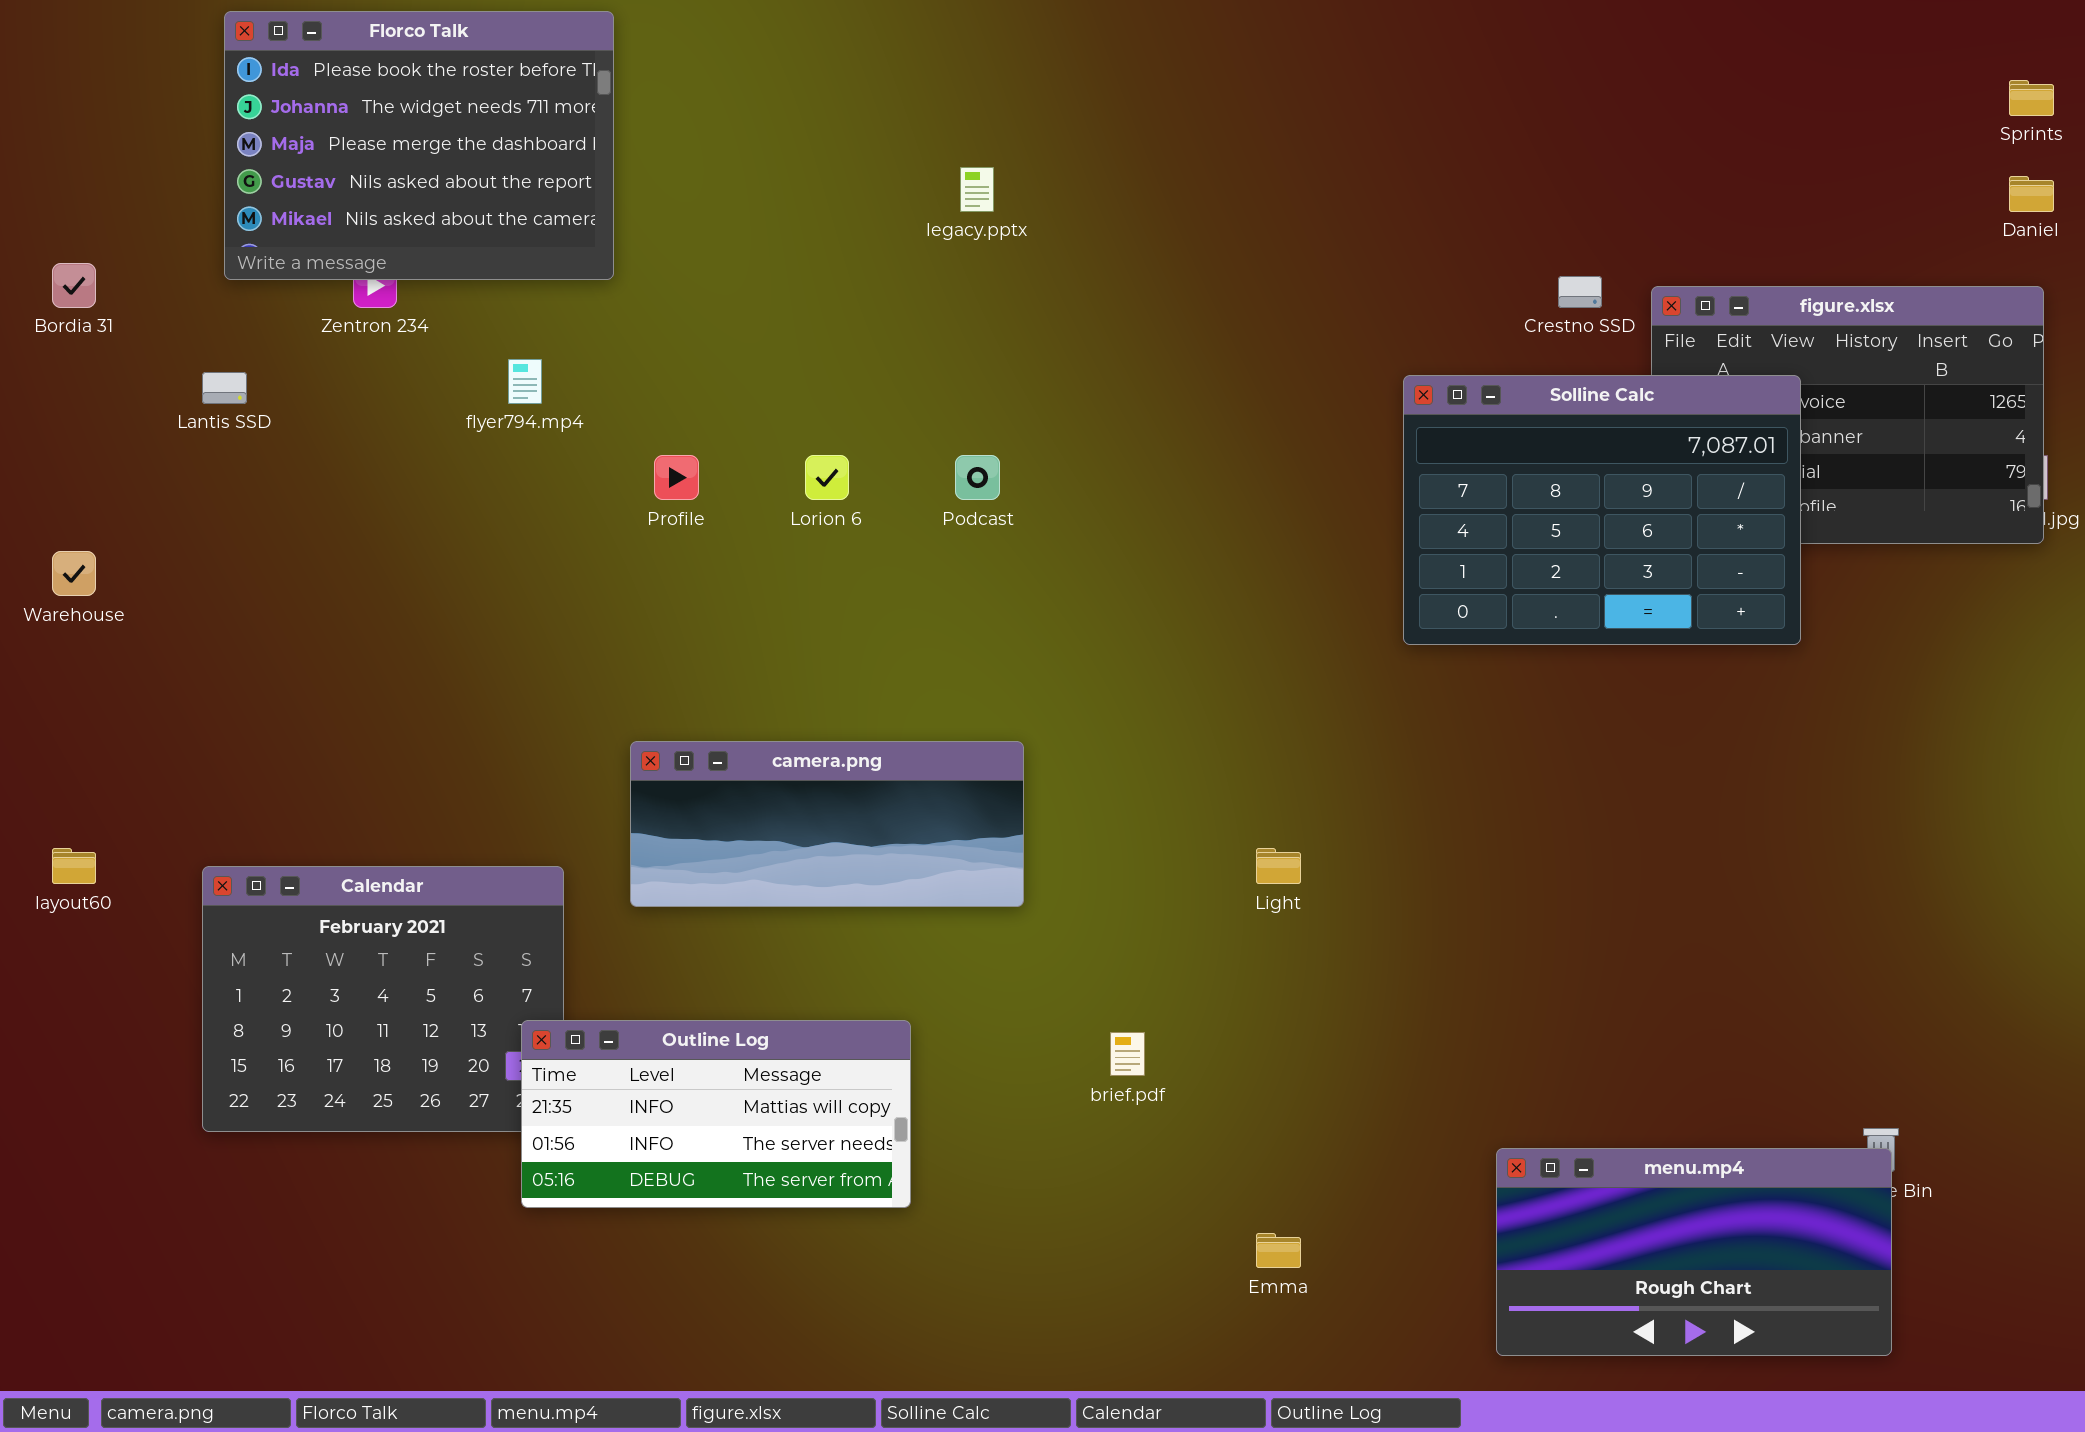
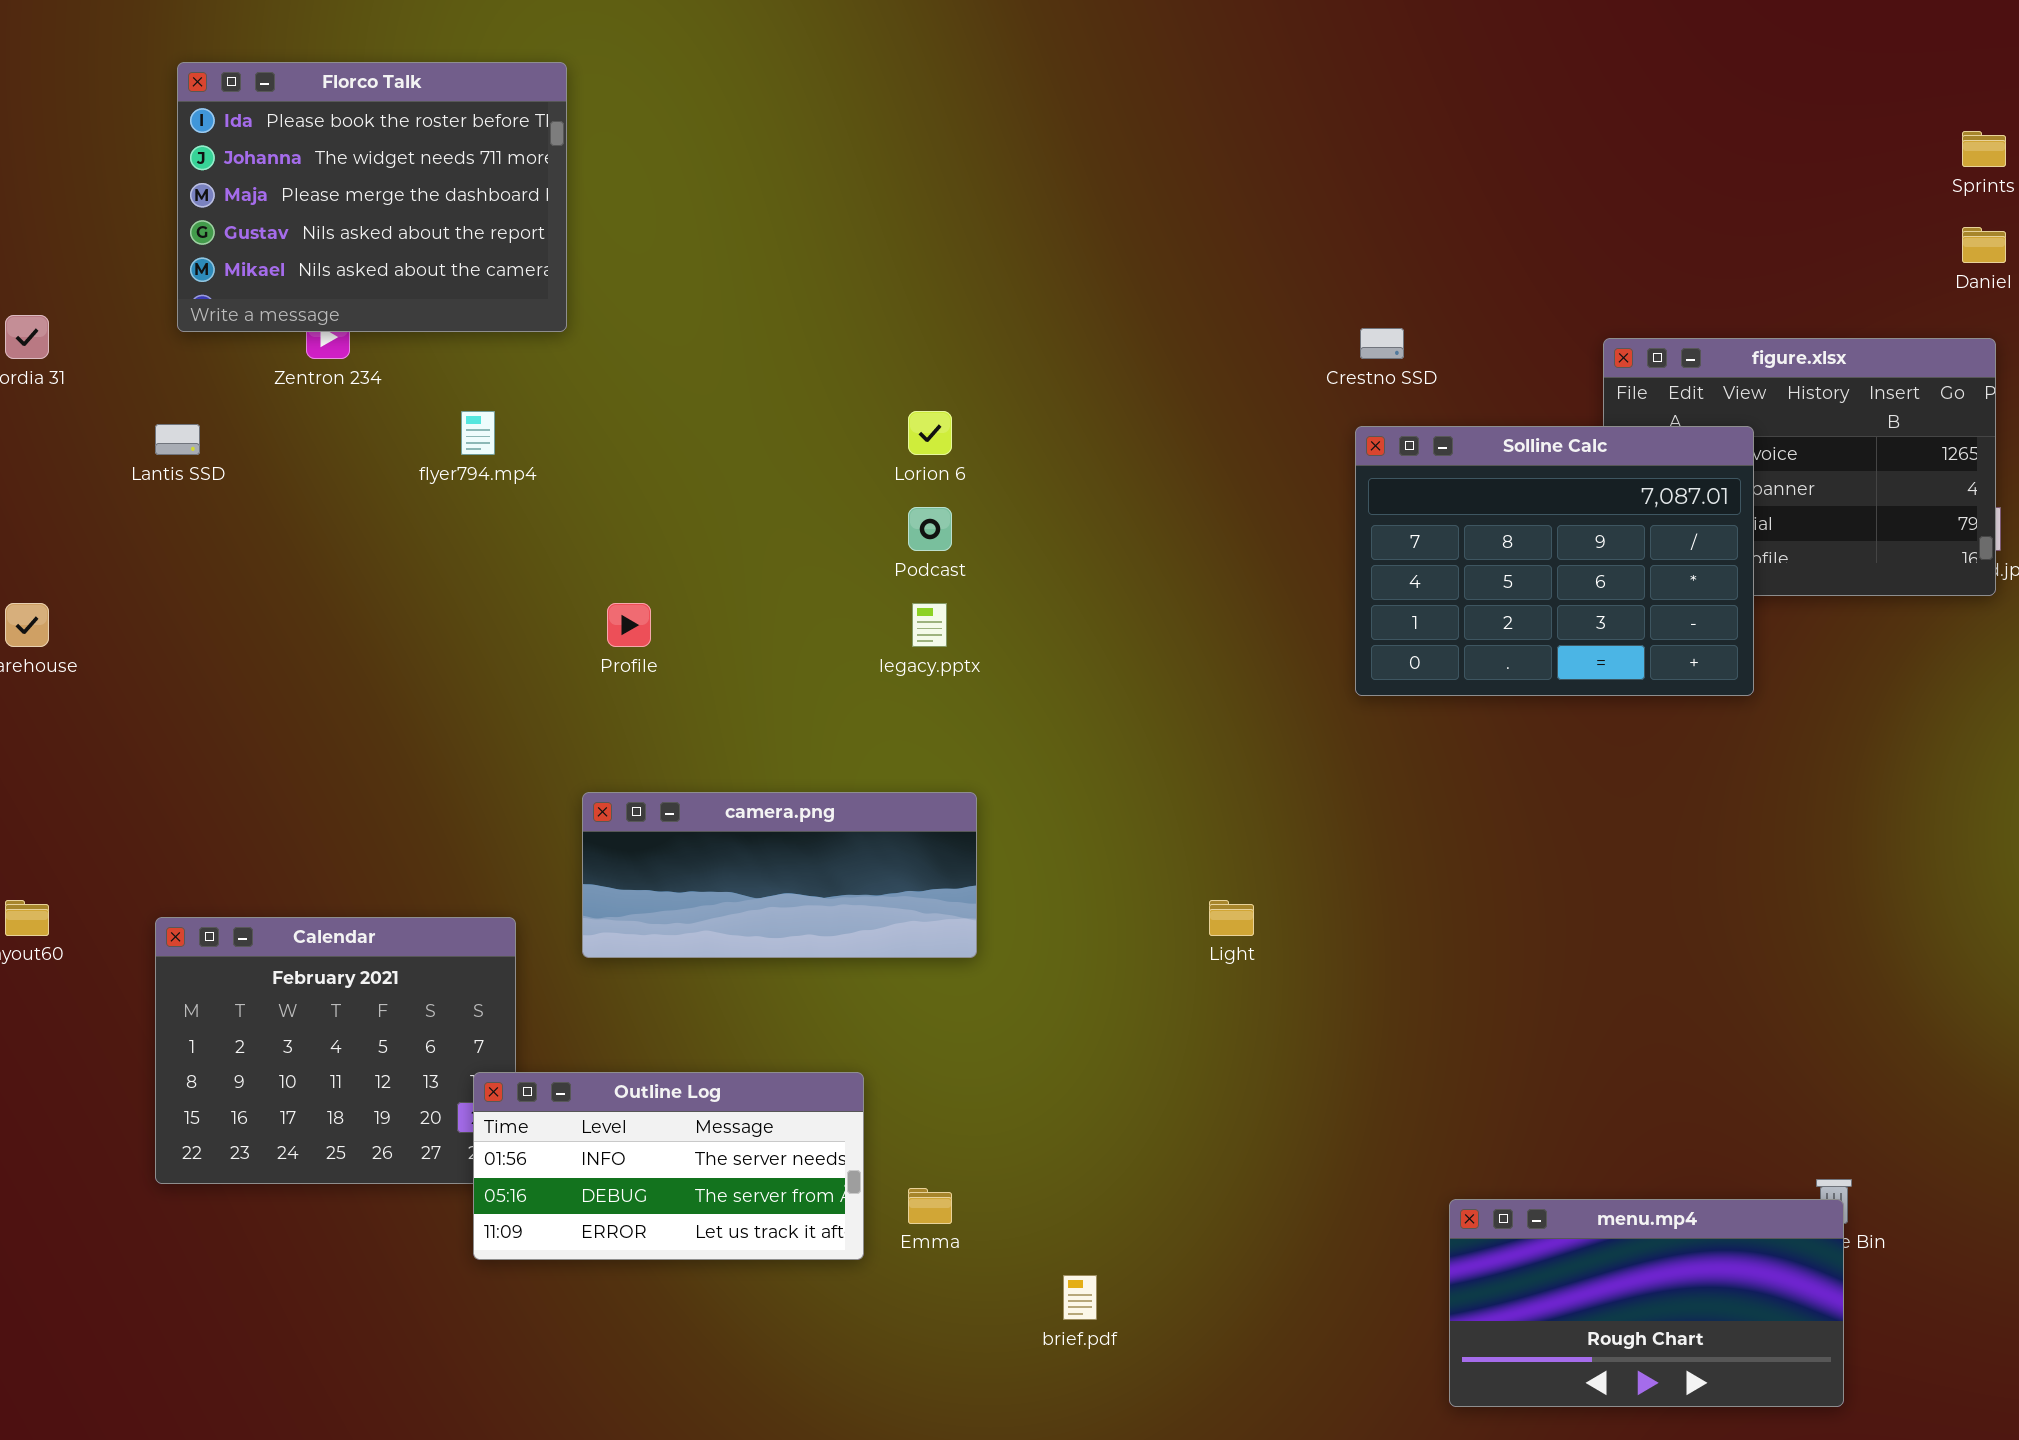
legacy.pptx: [960,167,994,212] -> [912,603,947,647], moved
Crestno SSD: [1558,276,1602,308] -> [1360,328,1404,359], moved
Profile: [654,455,699,500] -> [607,603,651,647], moved
Lorion 6: [805,455,849,500] -> [908,411,952,455], moved
Outline Log: [521,1020,911,1208] -> [473,1072,864,1260], scrolled down 1 row
brief.pdf: [1110,1032,1145,1076] -> [1063,1275,1097,1320], moved
Emma: [1256,1233,1301,1268] -> [908,1188,952,1224], moved

